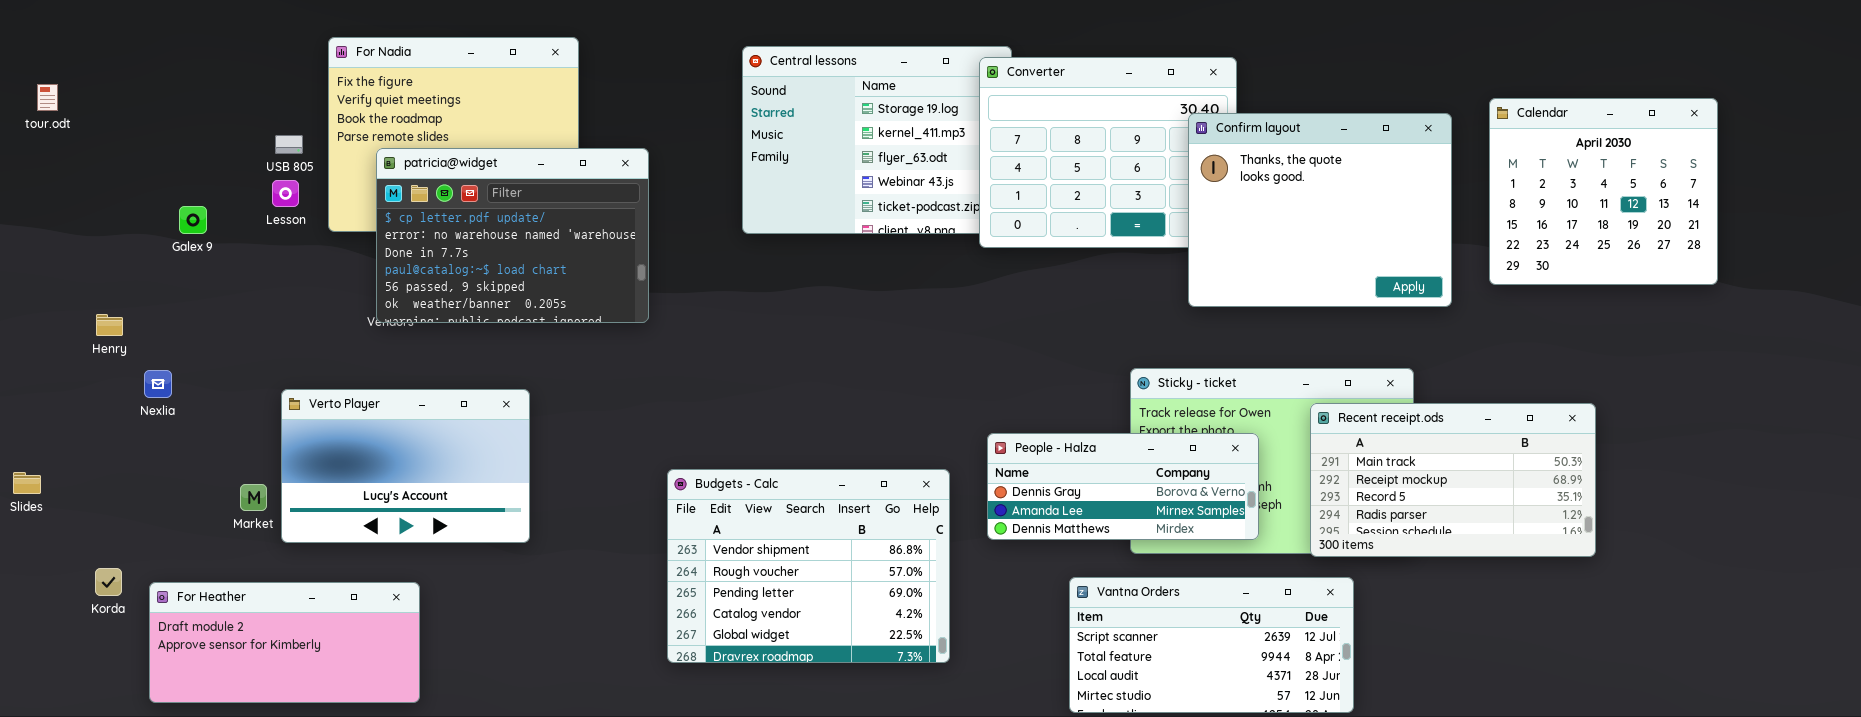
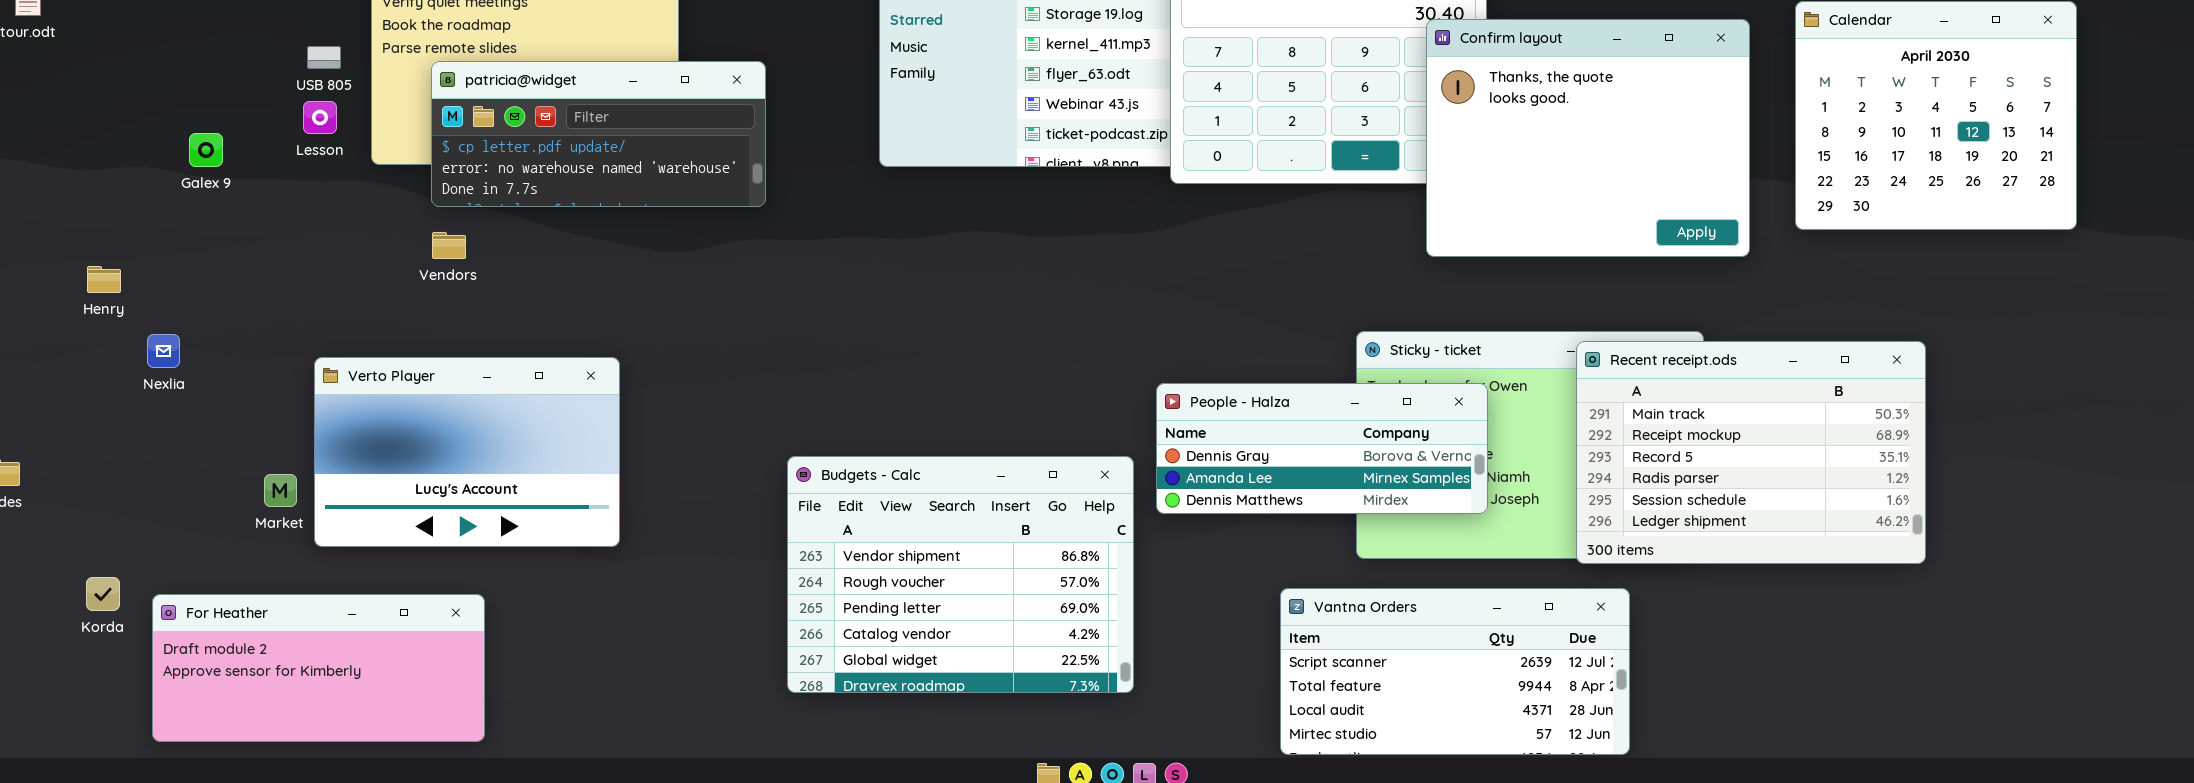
patricia@widget: [376,148,649,323] -> [431,61,766,207], resized
Recent receipt.ods: [1310,403,1596,557] -> [1576,341,1926,564], resized
People - Halza: [987,433,1259,540] -> [1156,383,1488,514], moved

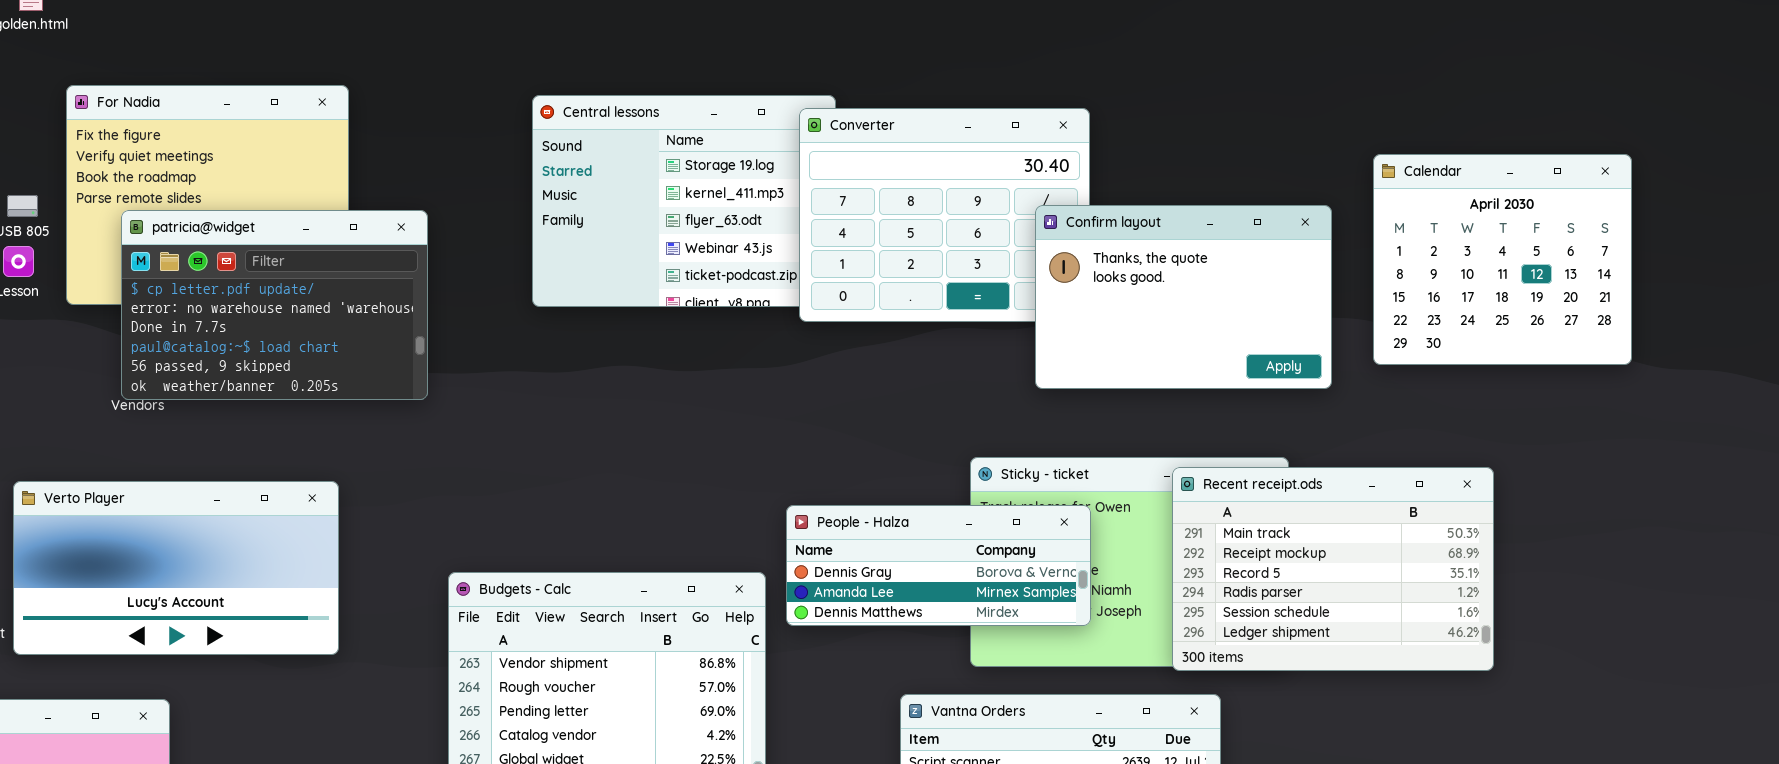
Confirm layout: [1426,19,1750,257] -> [1035,205,1332,389], resized
patricia@widget: [431,61,766,207] -> [121,210,428,400], resized
Verto Player: [314,357,620,547] -> [13,481,339,655], resized

